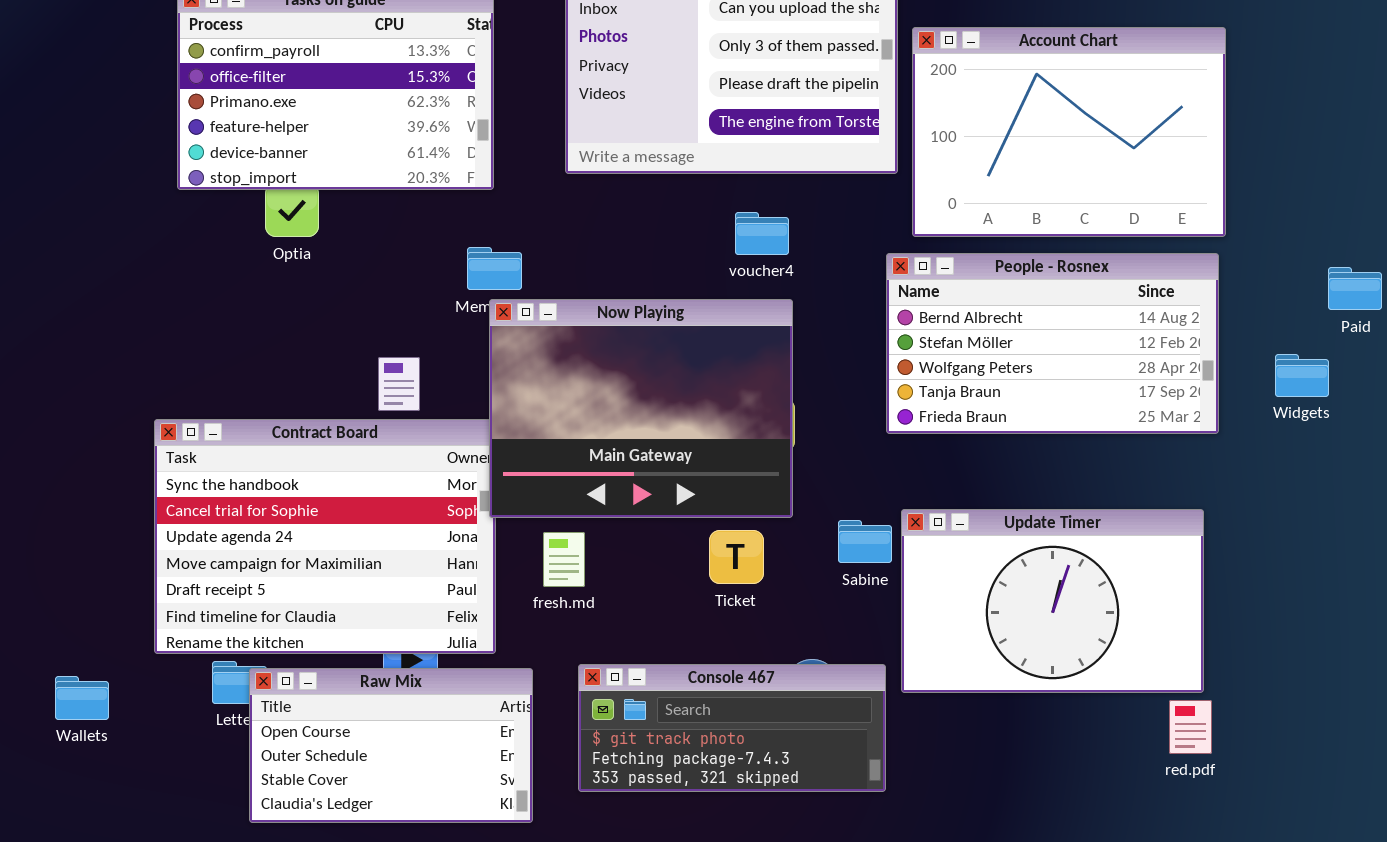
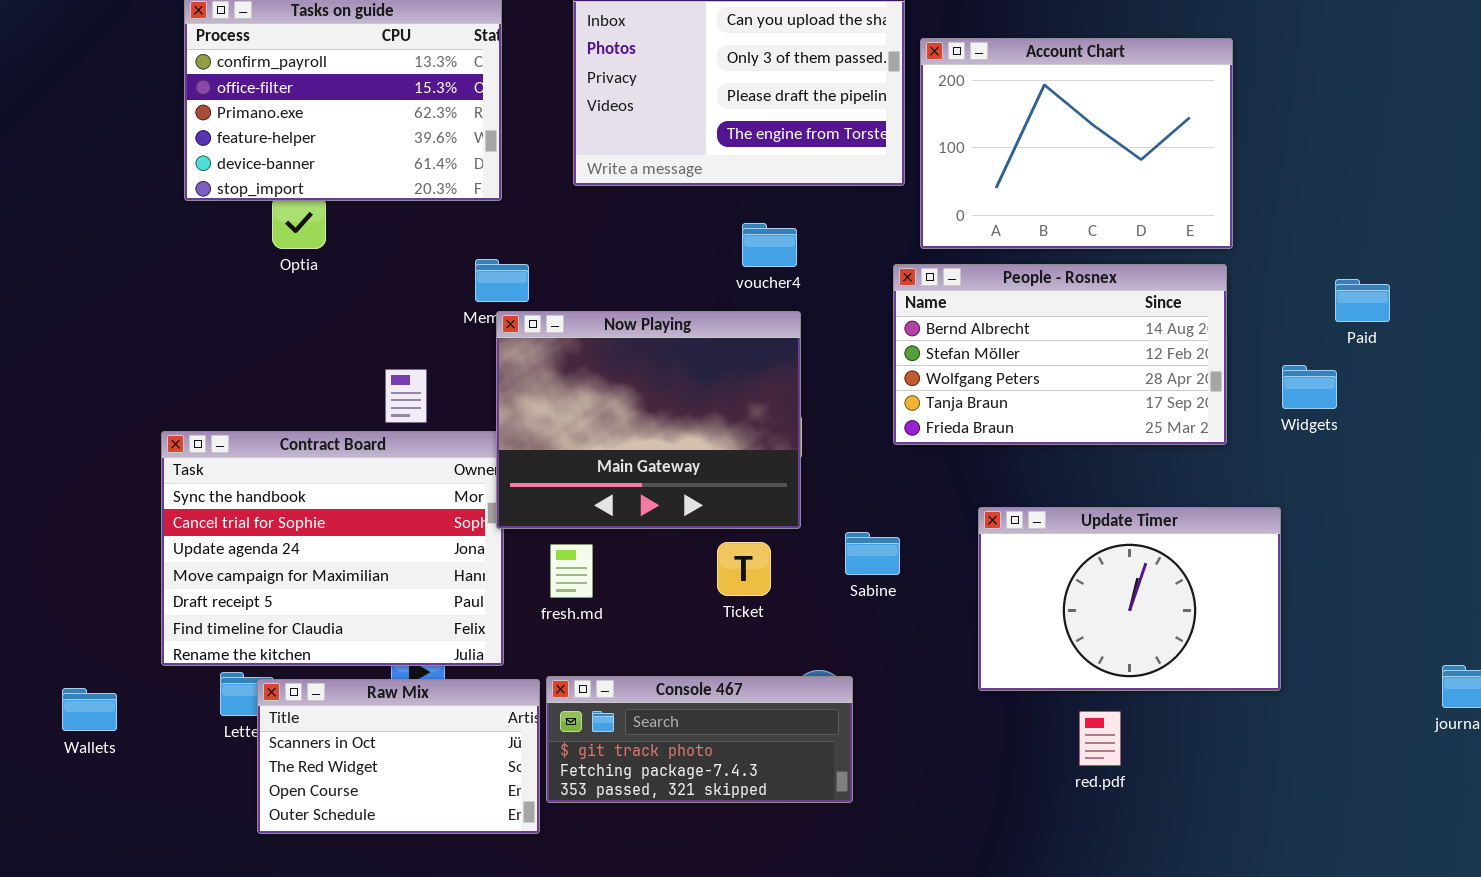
Update Timer: [901,509,1204,693] -> [978,507,1281,691], moved
Console 467: [578,664,886,792] -> [546,676,853,803], moved
Raw Mix: [249,668,533,823] -> [257,679,540,834], scrolled up 2 rows
red.pdf: [1169,700,1212,754] -> [1079,711,1121,766], moved

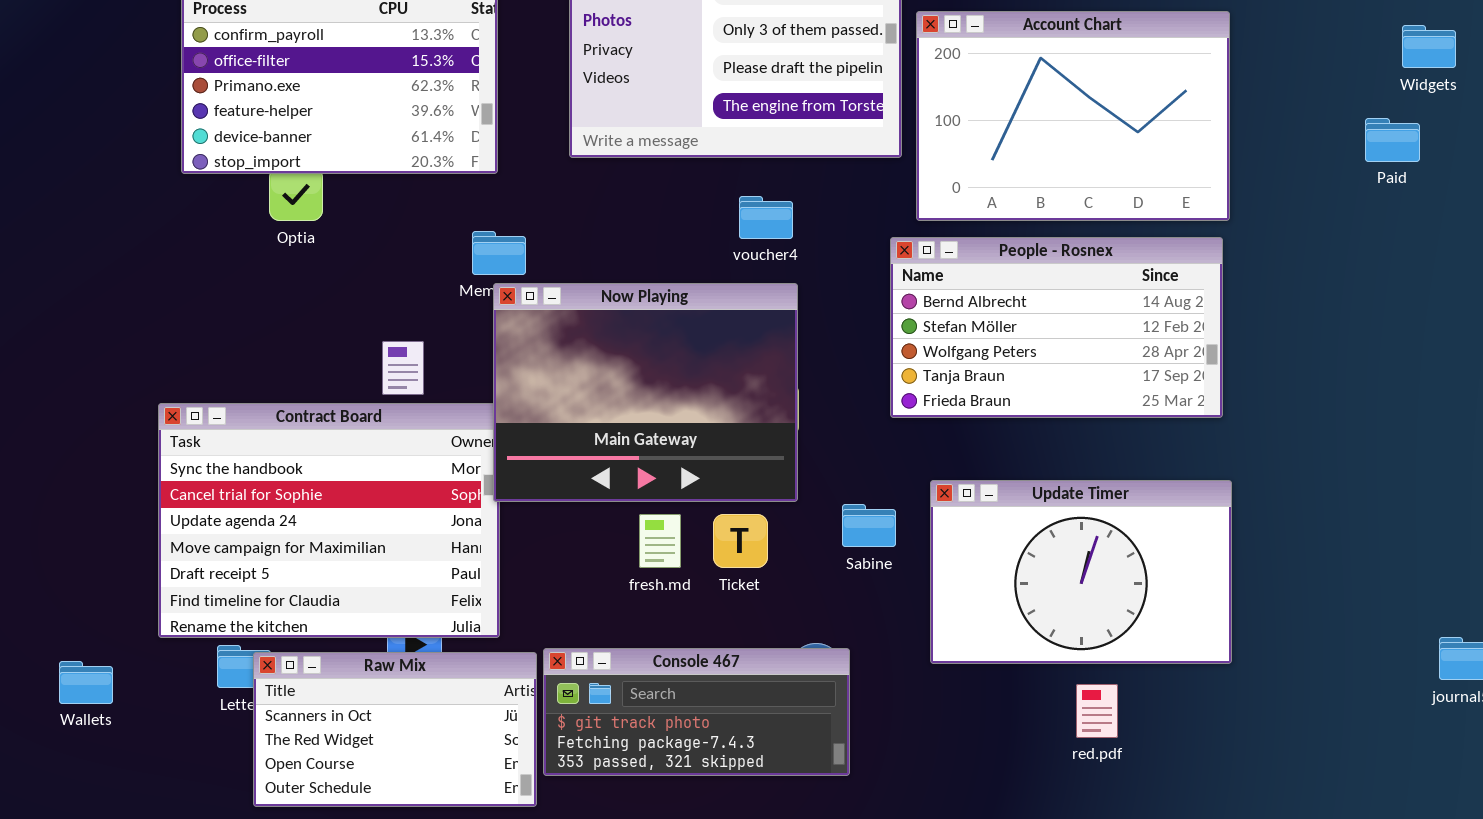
Paid: [1335,279,1390,322] -> [1365,118,1420,162], moved
Widgets: [1282,365,1337,409] -> [1402,25,1456,68], moved
Update Timer: [978,507,1281,691] -> [930,480,1232,664], moved
fresh.md: [550,544,593,598] -> [639,514,681,568], moved

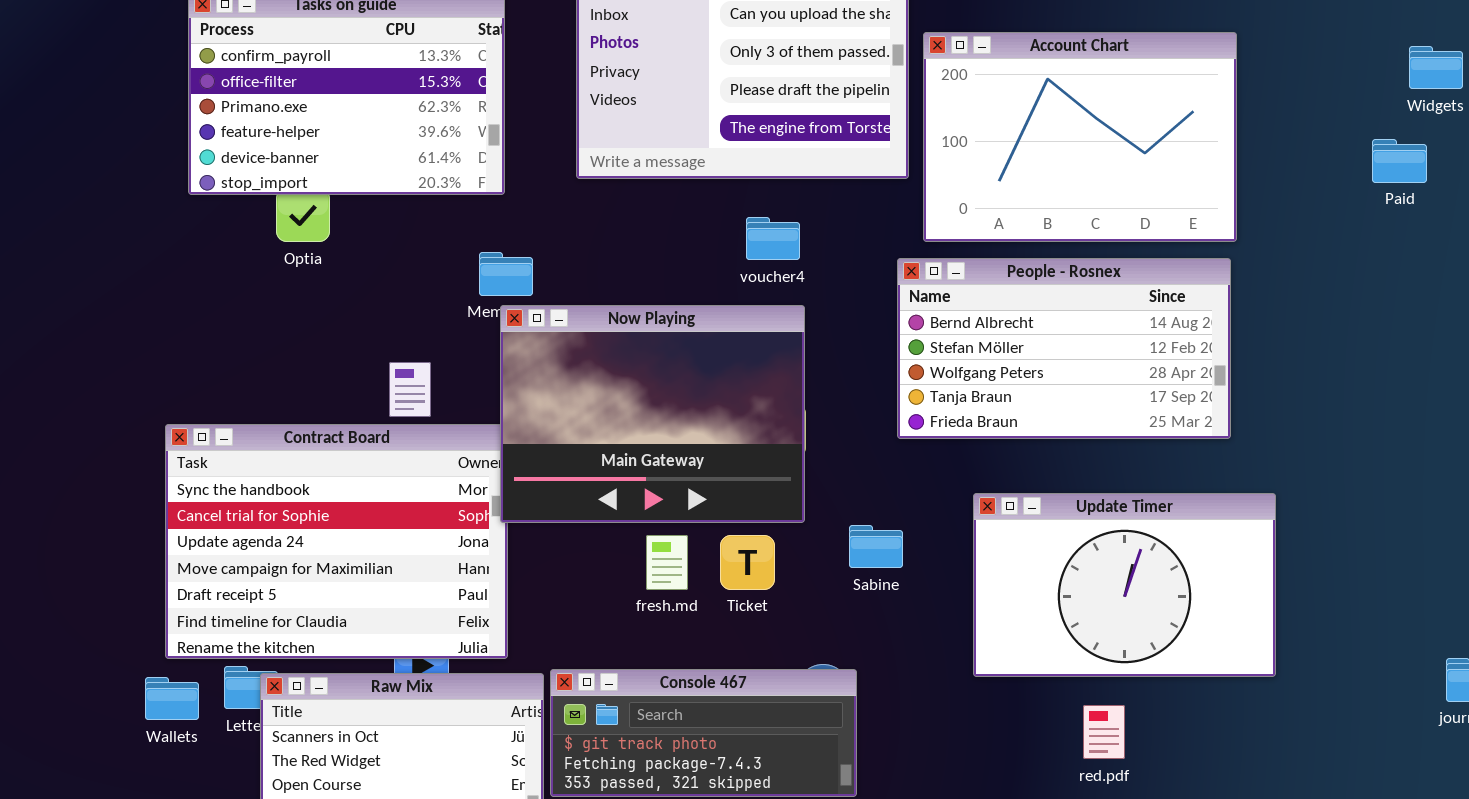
Update Timer: [930,480,1232,664] -> [973,493,1276,677], moved
Wallets: [59,661,113,704] -> [145,677,199,720], moved

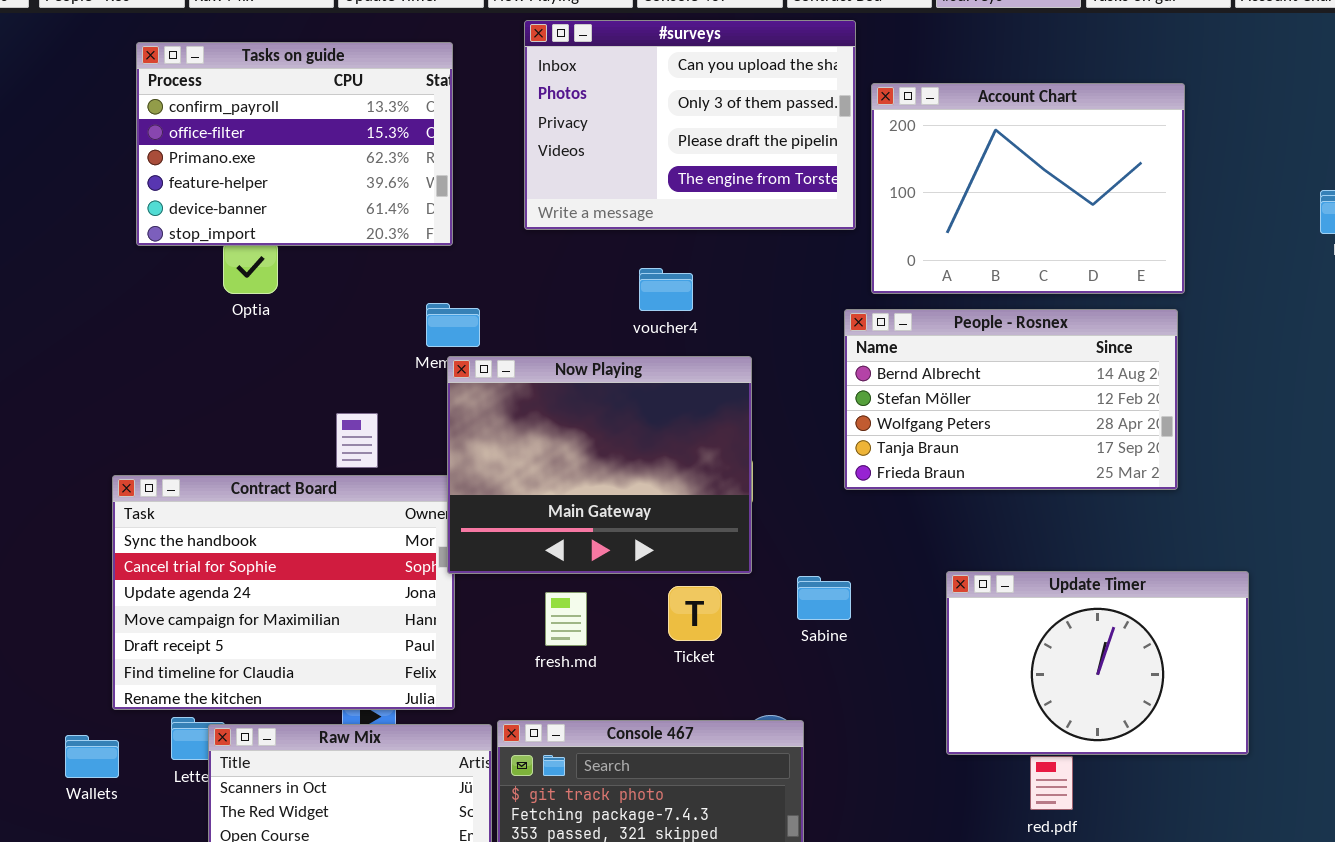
voucher4: [746,217,800,260] -> [639,268,693,311], moved
Update Timer: [973,493,1276,677] -> [946,571,1249,755], moved
fresh.md: [646,535,688,590] -> [545,592,587,646], moved
Wallets: [145,677,199,720] -> [65,735,119,778], moved

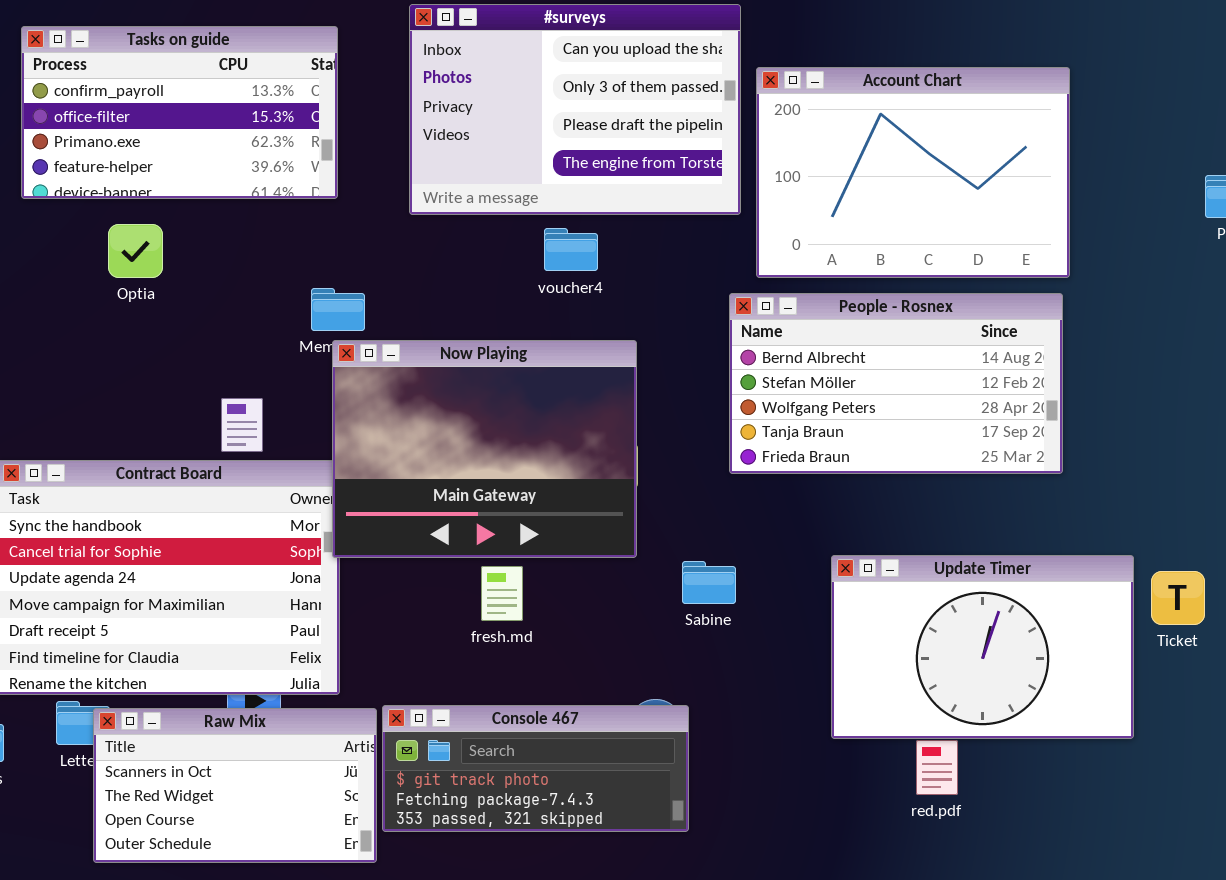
Tasks on guide: [136,42,453,246] -> [21,26,338,199], resized
voucher4: [639,268,693,311] -> [544,228,598,271], moved
Ticket: [668,586,722,641] -> [1151,571,1205,625], moved
fresh.md: [545,592,587,646] -> [481,566,523,621], moved

